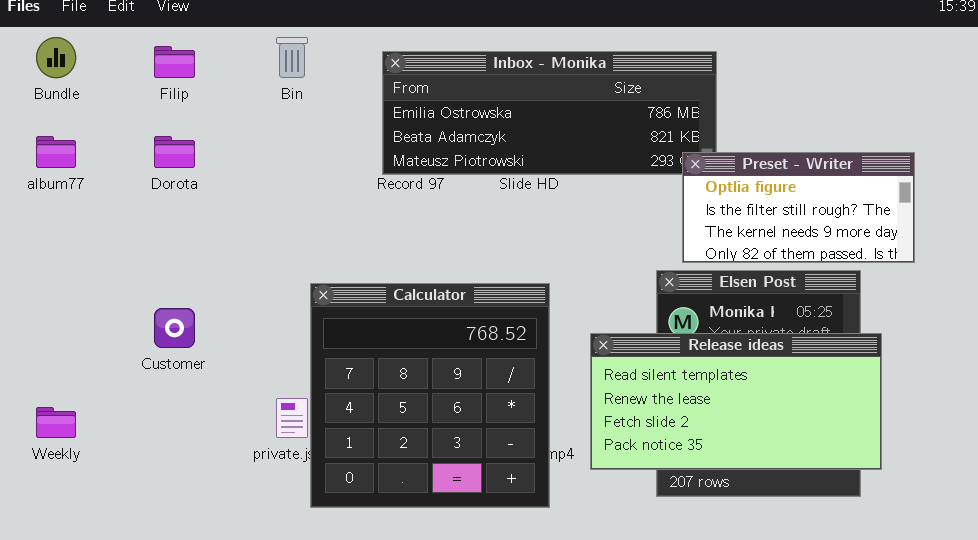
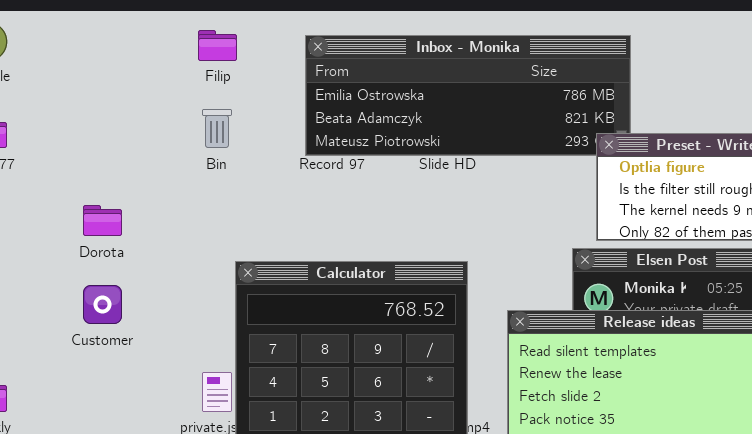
Bin: [276,37,308,78] -> [202,109,232,148], moved
Filip: [154,46,195,78] -> [198,30,237,61], moved
Dorota: [154,136,195,168] -> [83,205,122,236], moved

